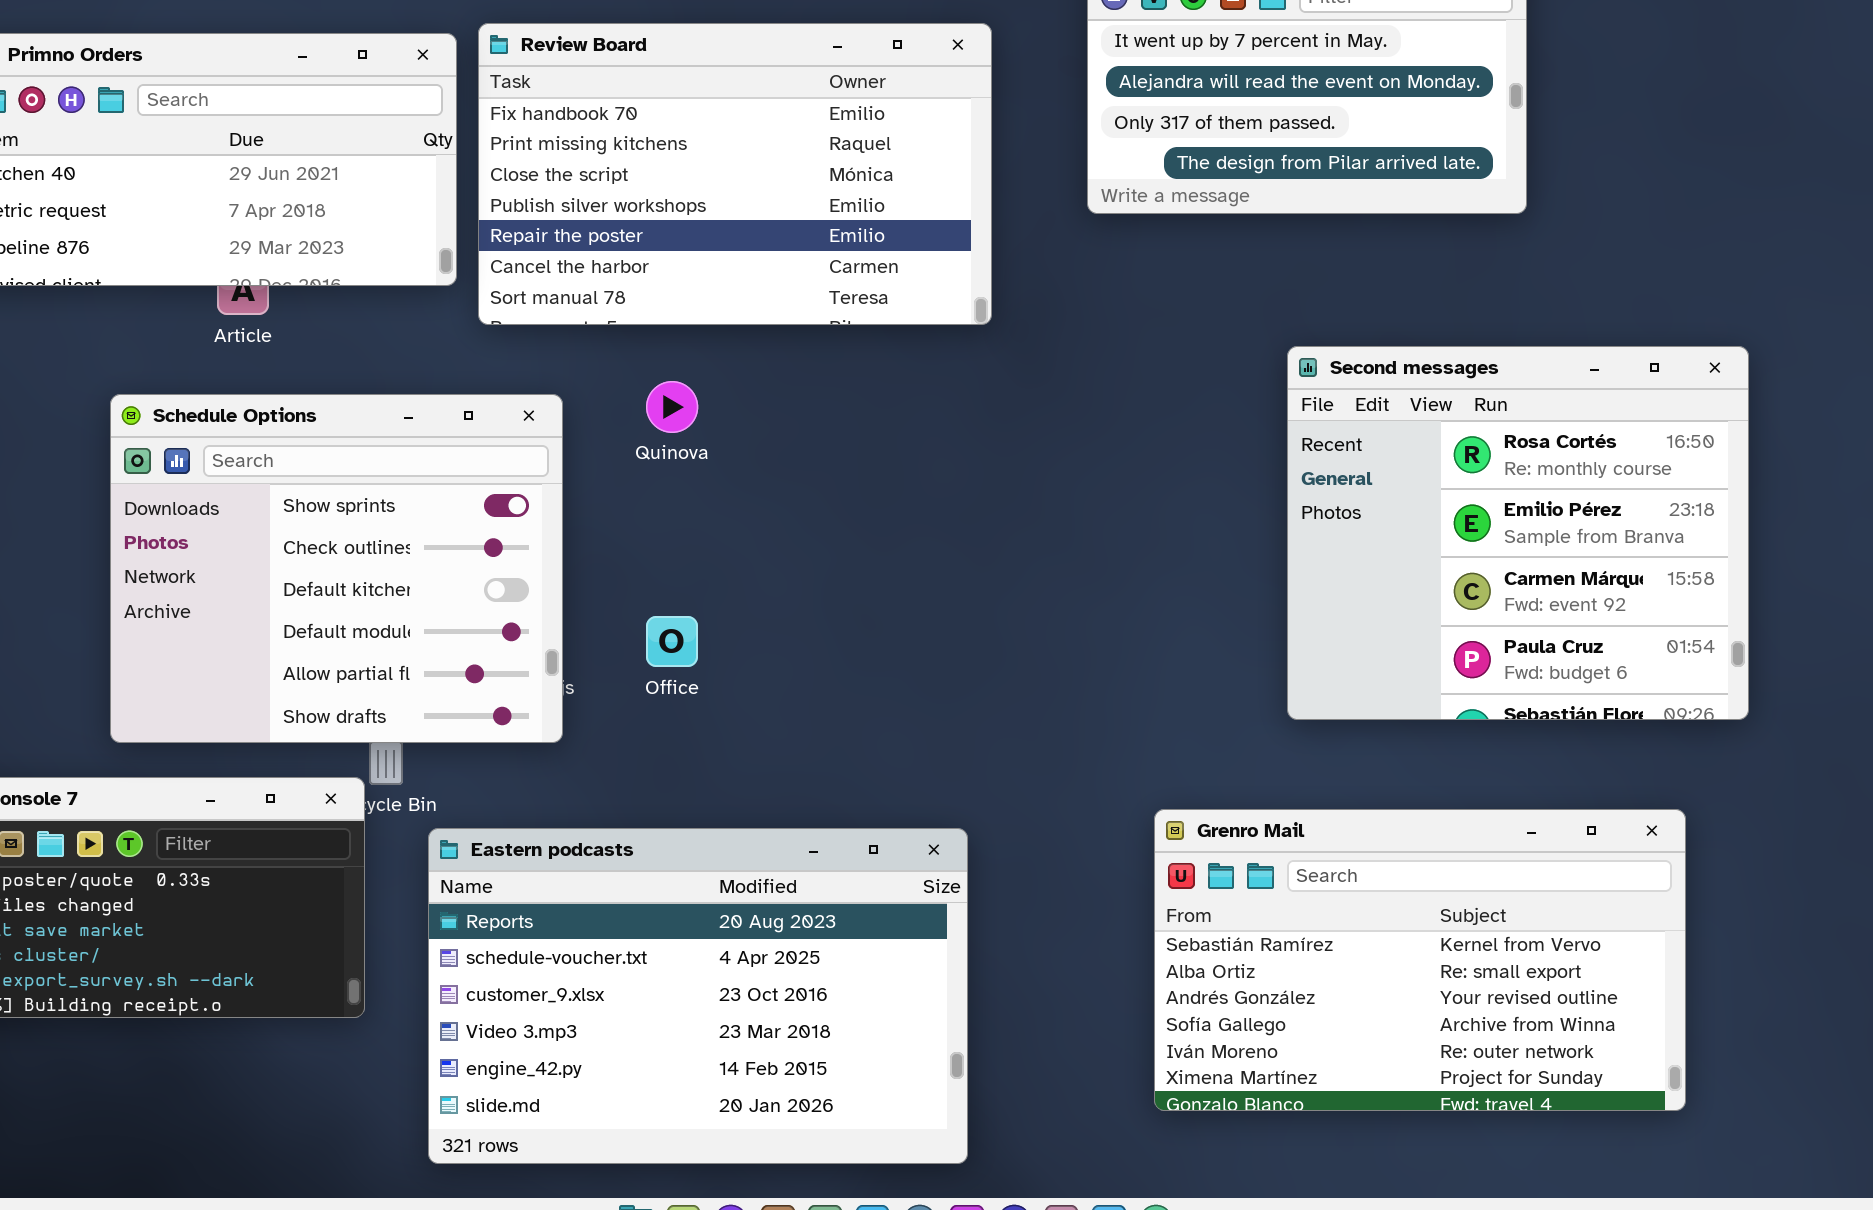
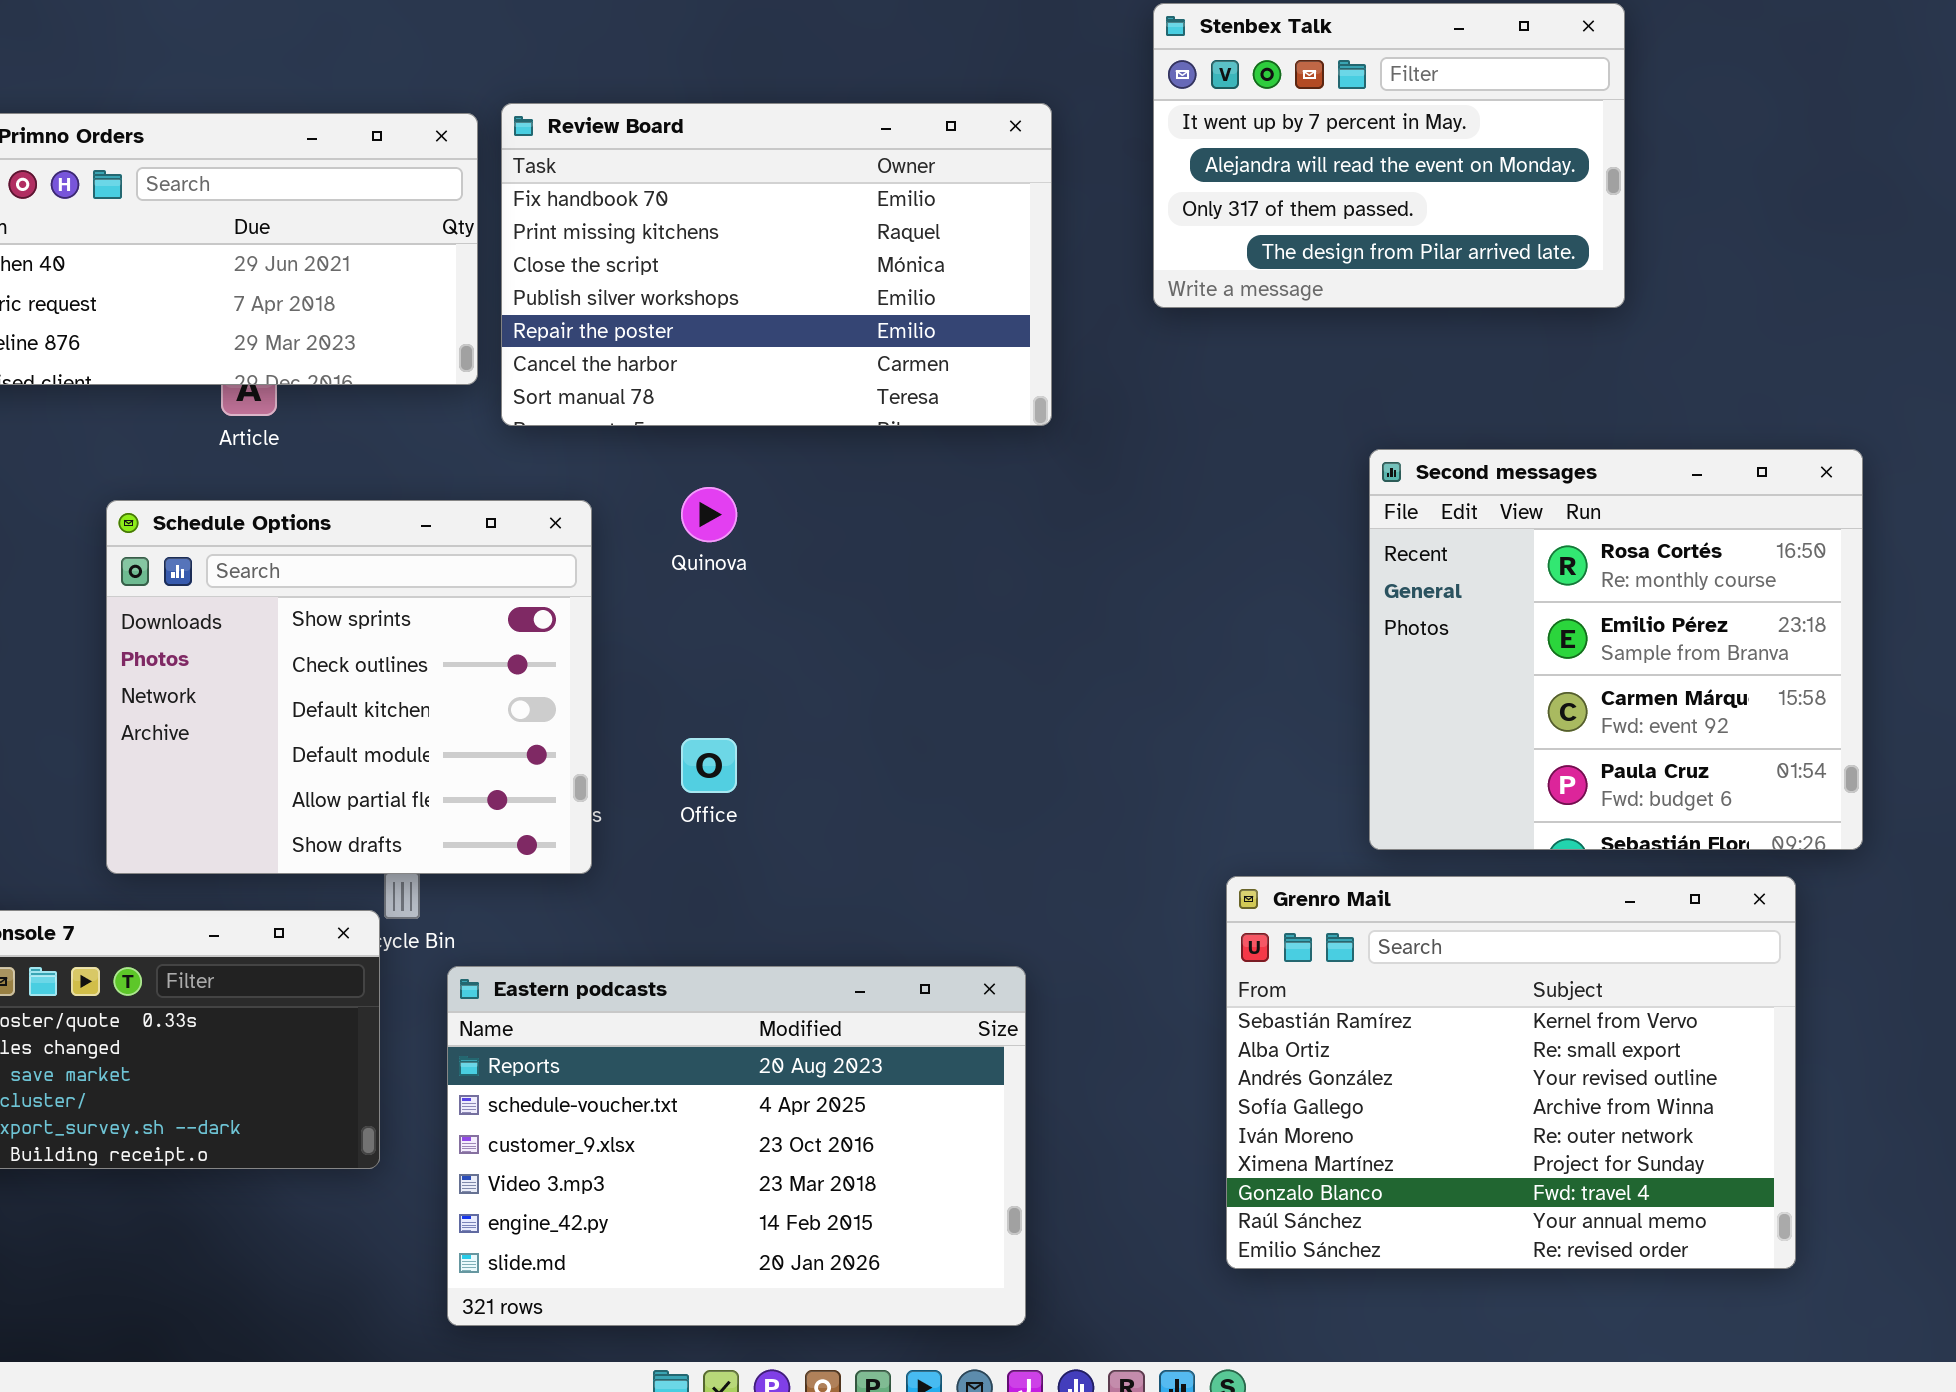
Grenro Mail: [1154,809,1686,1111] -> [1226,876,1796,1269], resized

